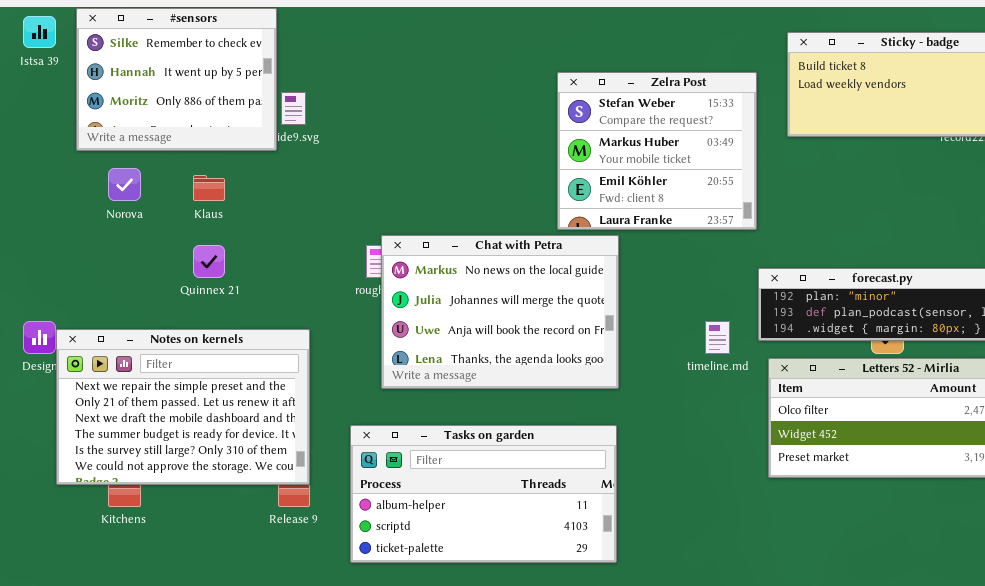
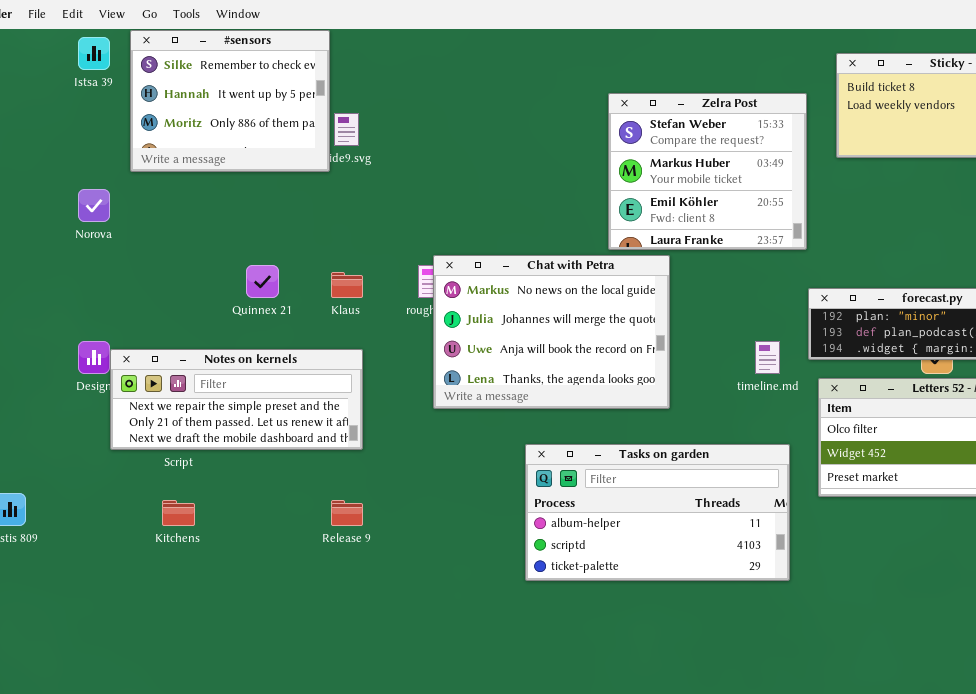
Norova: [108,168,141,201] -> [78,189,110,222], moved
Klaus: [193,175,225,201] -> [331,272,363,298], moved
Notes on kernels: [56,329,310,485] -> [110,349,363,450], resized
Tasks on garden: [350,425,617,563] -> [525,444,790,581], moved

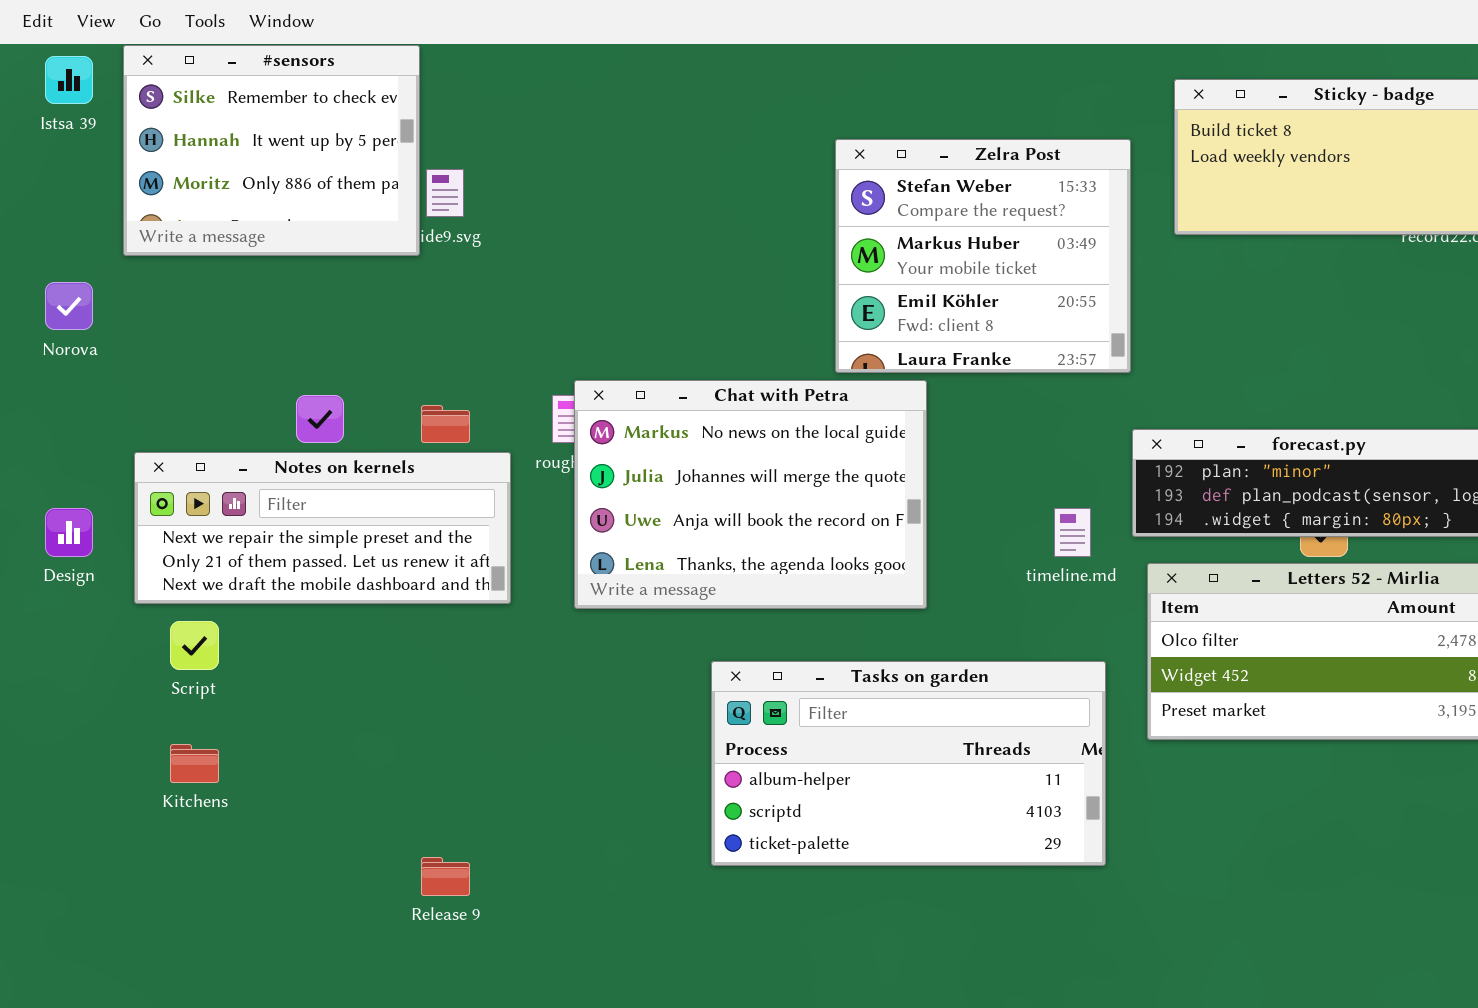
Notes on kernels: [110,349,363,450] -> [134,452,511,604], moved
Release 9: [331,500,363,526] -> [421,857,470,896], moved

